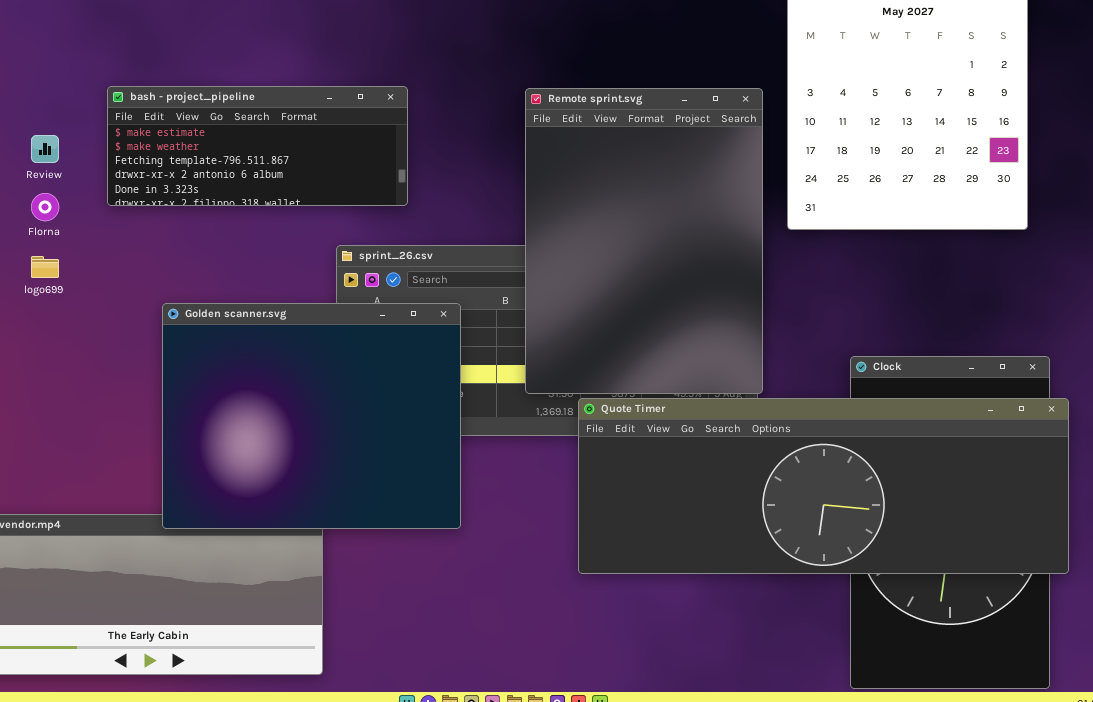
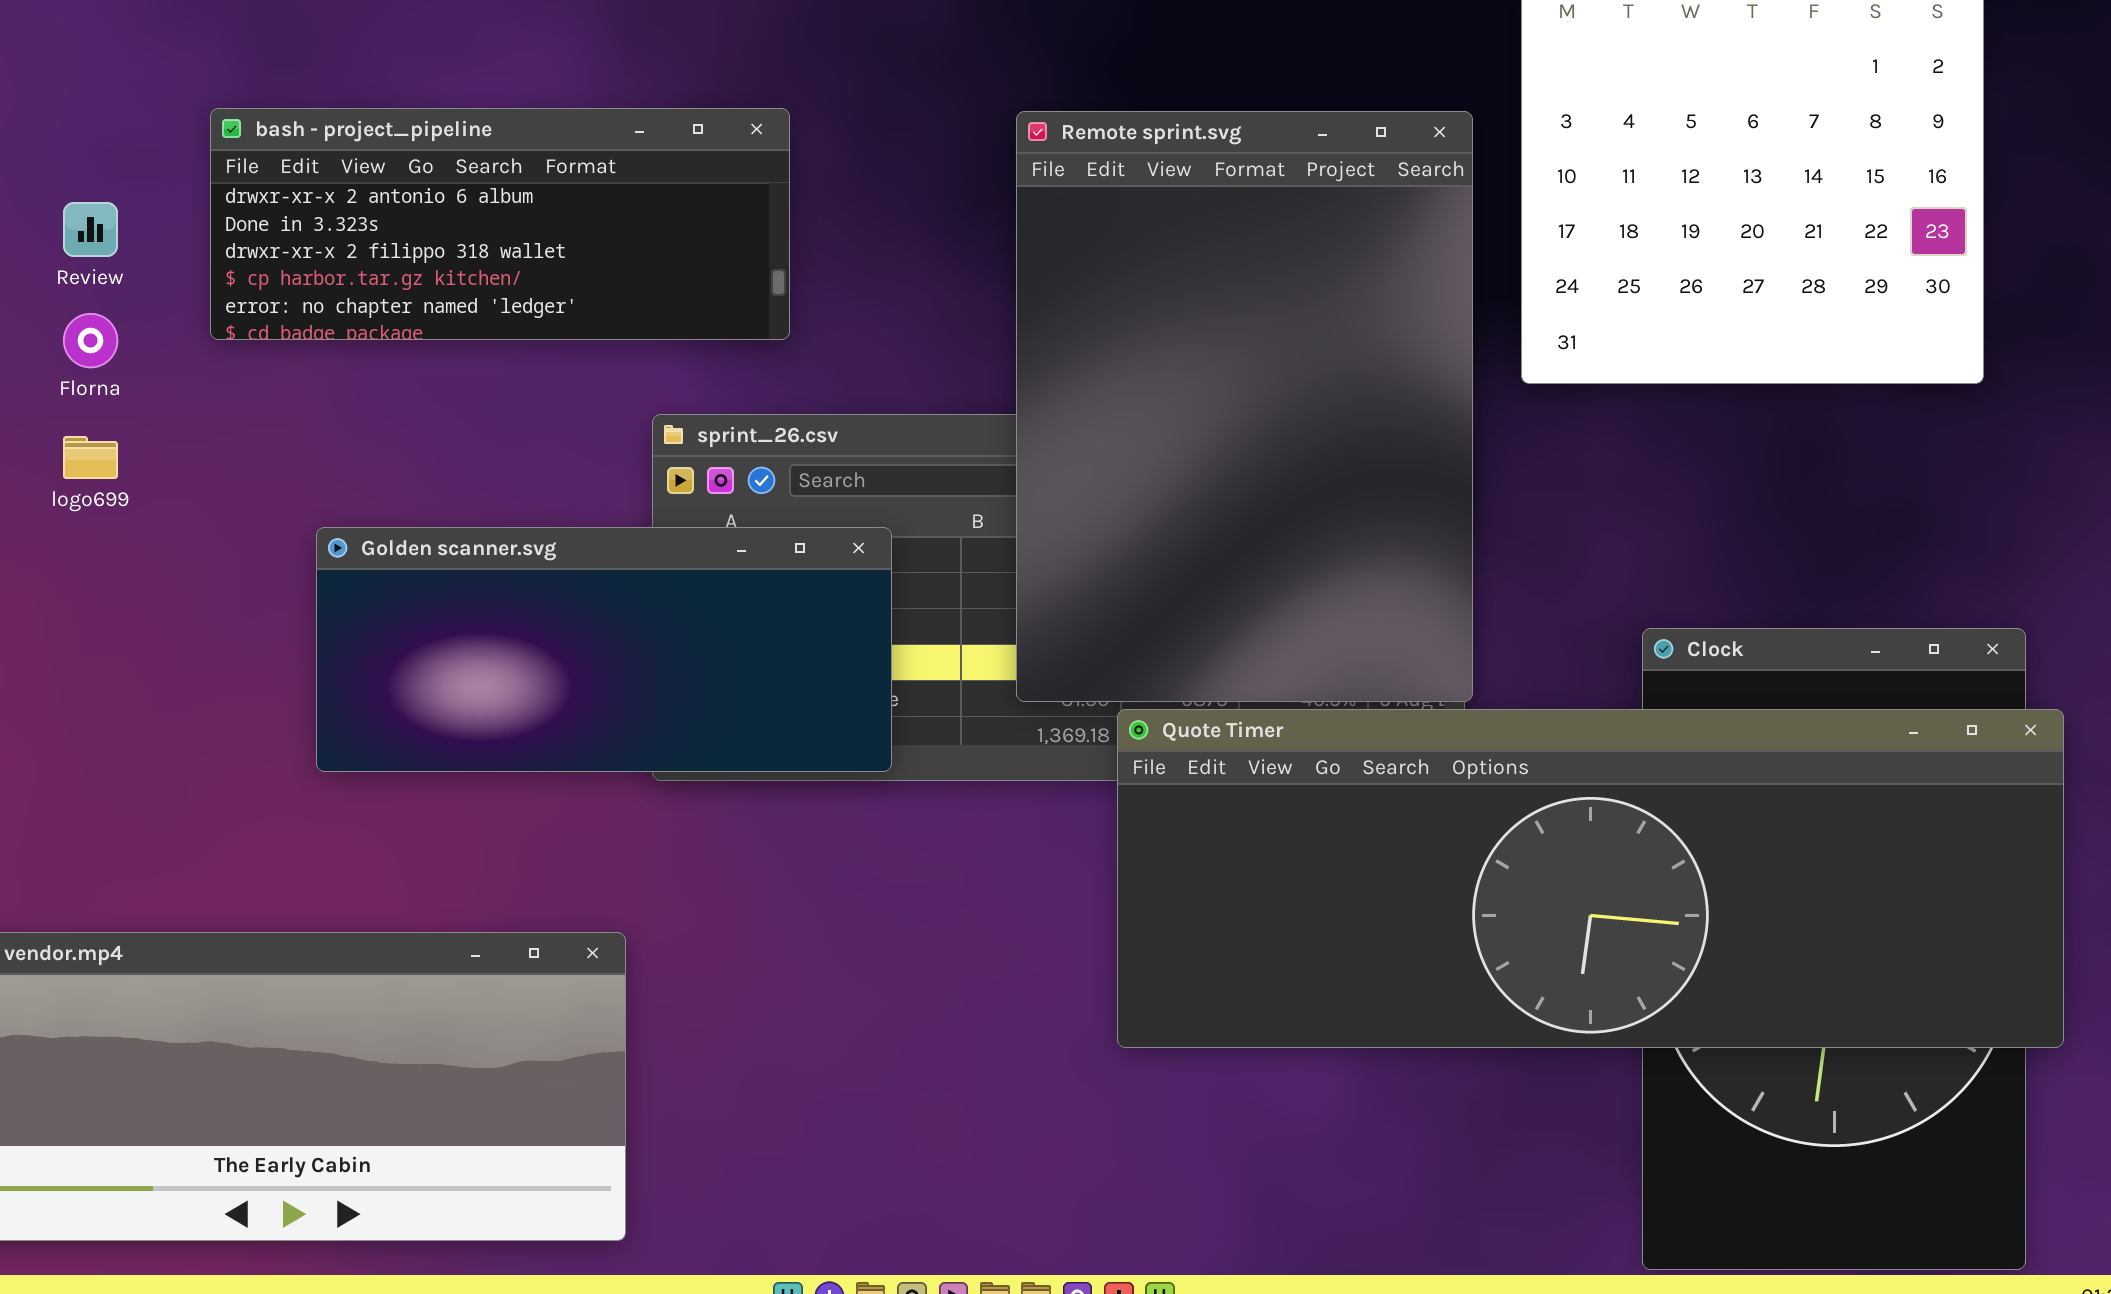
bash - project_pipeline: [107,86,408,206] -> [210,108,790,340], scrolled down 3 rows
Golden scanner.svg: [162,303,461,529] -> [316,527,892,772], resized

